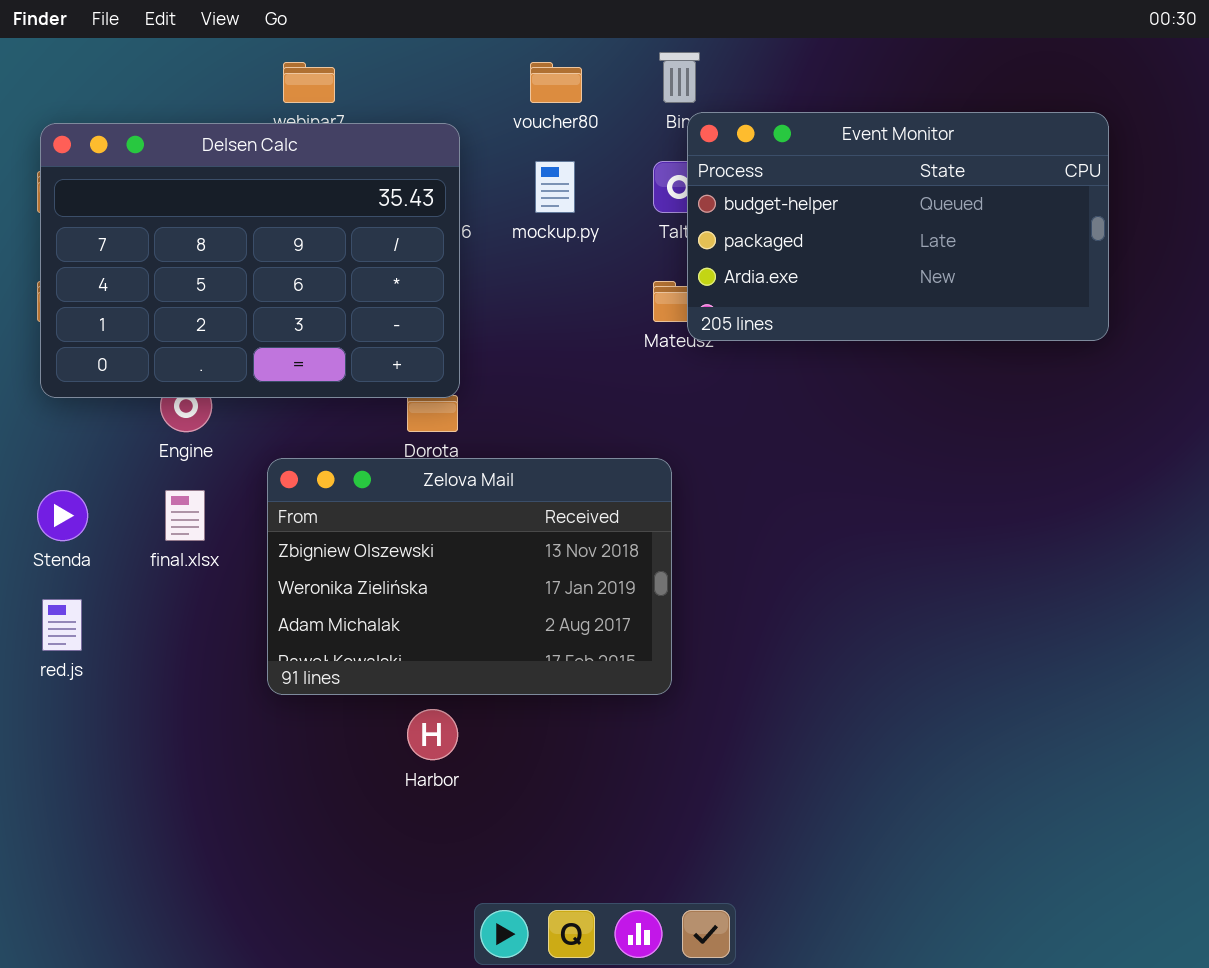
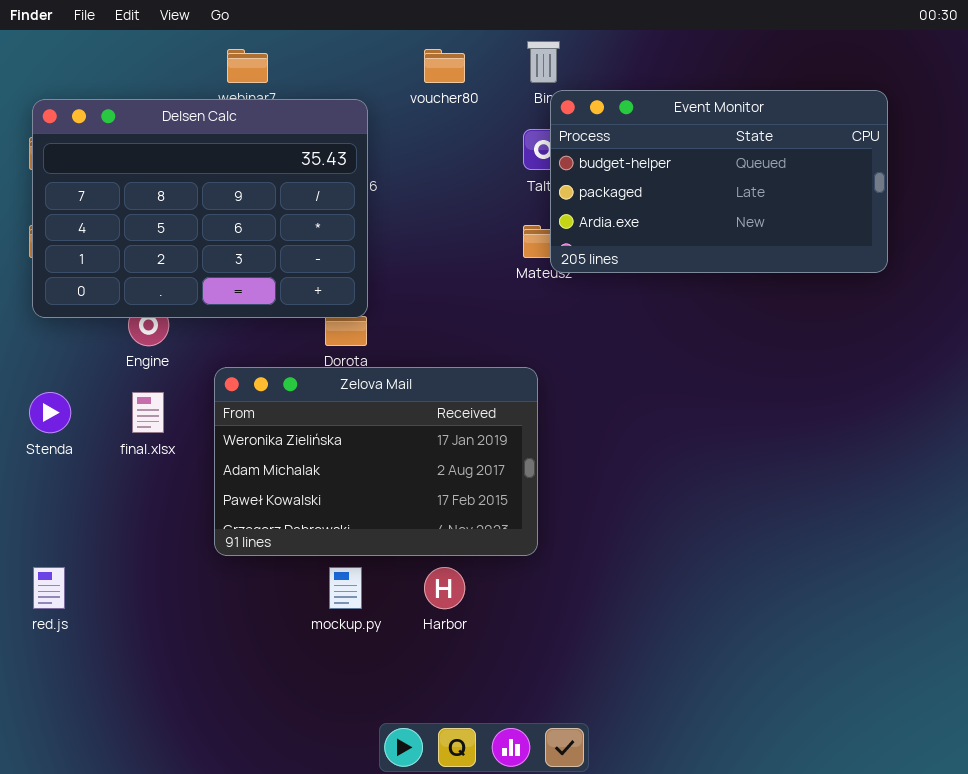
mockup.py: [535,161,575,213] -> [329,567,362,609], moved
Zelova Mail: [267,458,672,695] -> [214,367,538,556], scrolled down 1 row
red.js: [42,599,82,651] -> [33,567,65,609], moved
Harbor: [407,709,458,760] -> [424,567,465,609], moved

